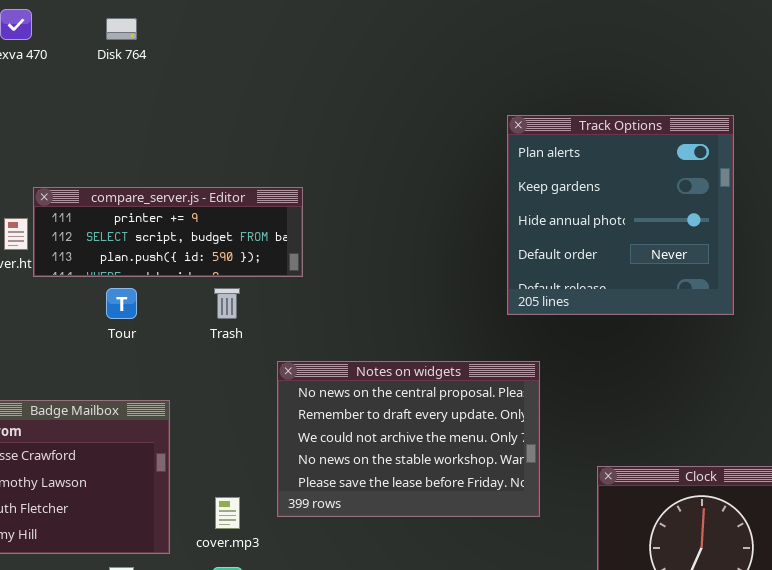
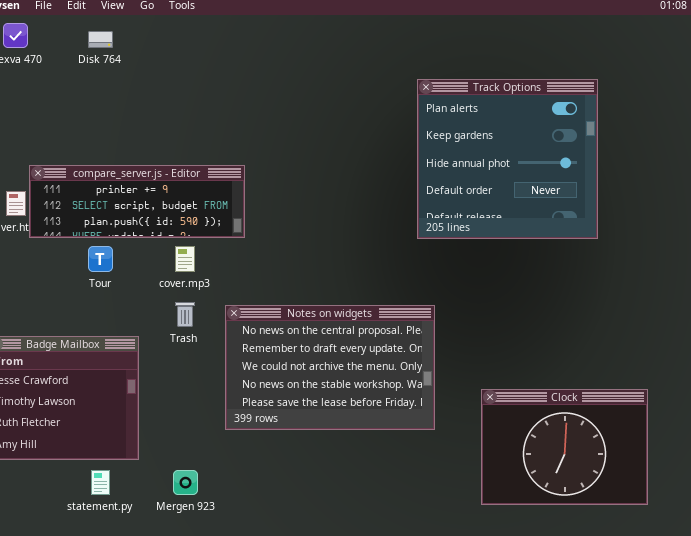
Track Options: [507,115,734,315] -> [417,79,598,239], moved
Trash: [214,288,240,319] -> [175,302,195,327], moved
cover.mp3: [215,497,240,529] -> [175,246,195,272], moved

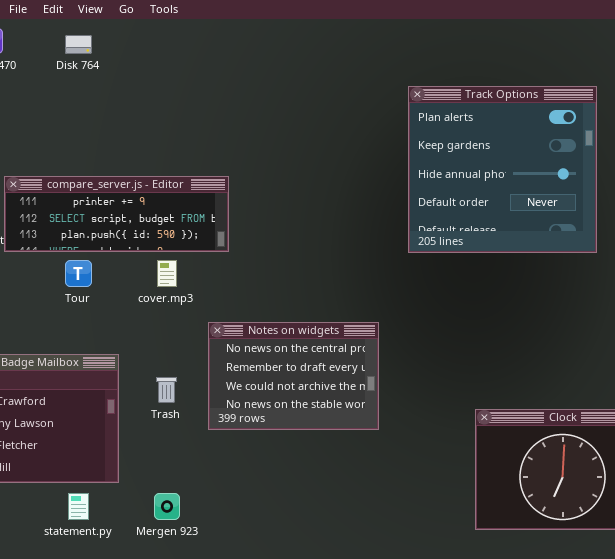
Trash: [175,302,195,327] -> [156,377,177,403], moved
Notes on widgets: [225,305,435,430] -> [208,322,379,430], resized

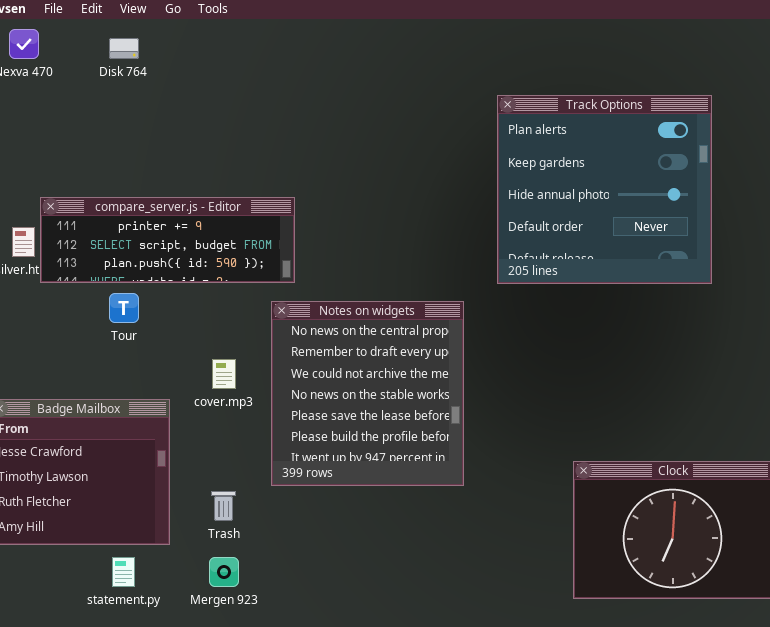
cover.mp3: [157,260,177,287] -> [212,359,236,389], moved
Notes on widgets: [208,322,379,430] -> [271,301,464,486], resized
Trash: [156,377,177,403] -> [211,491,236,521], moved

